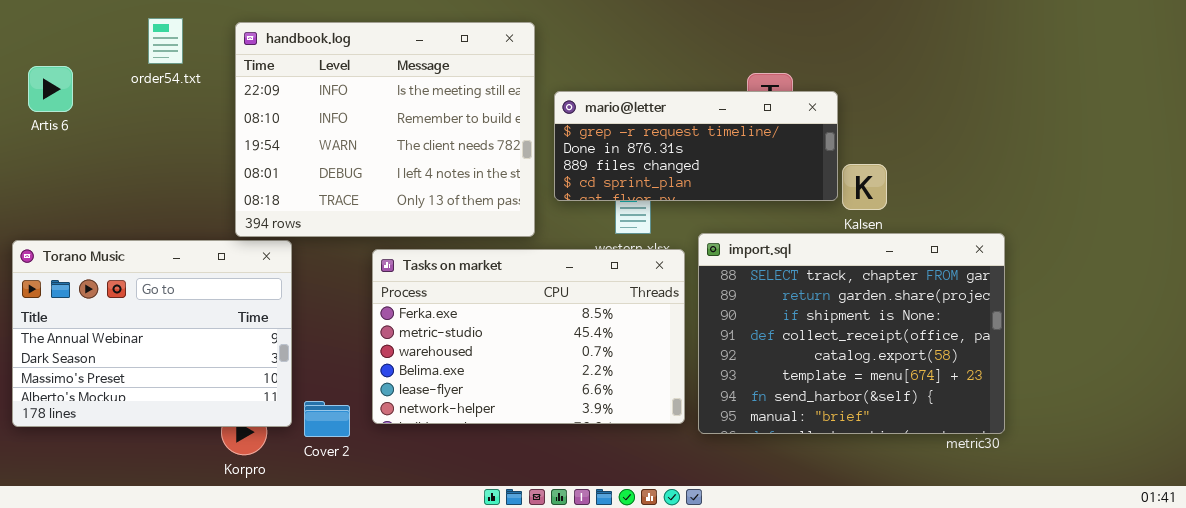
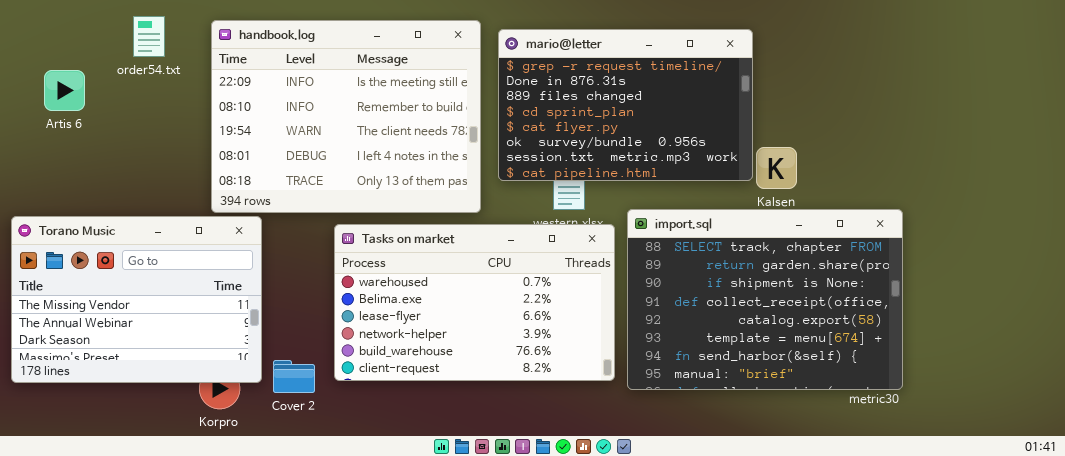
Artis 6: [28,66,73,112] -> [44,70,85,111], moved
mario@letter: [554,91,838,201] -> [498,29,753,181], resized
Torano Music: [12,240,292,427] -> [11,216,262,383], scrolled up 1 row
Tasks on market: [372,249,685,424] -> [334,224,615,381], scrolled down 2 rows

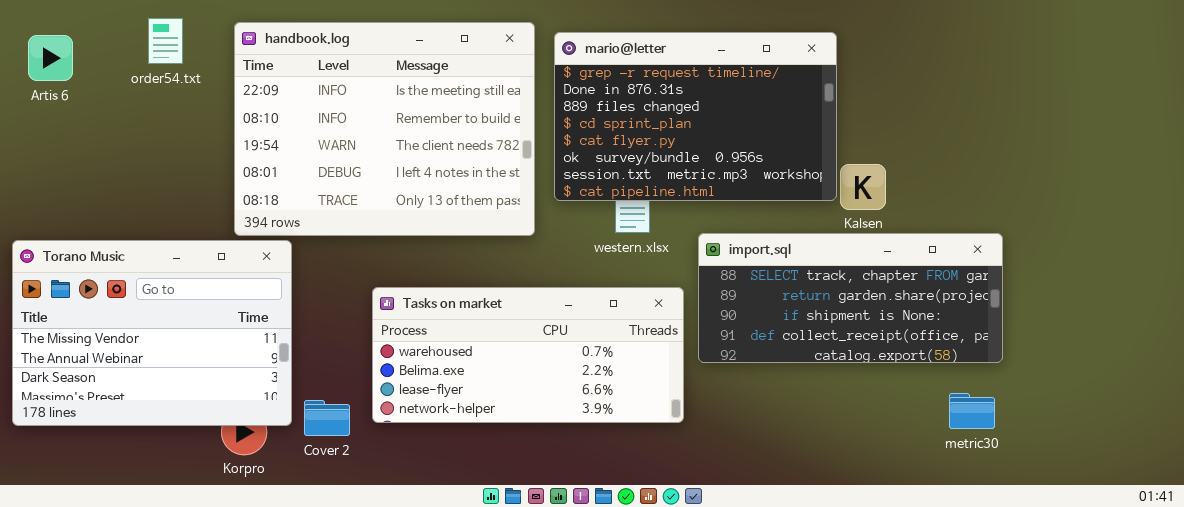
Artis 6: [44,70,85,111] -> [28,35,73,81], moved
import.sql: [627,209,903,390] -> [698,233,1003,363], resized
Tasks on market: [334,224,615,381] -> [372,287,684,423], resized

